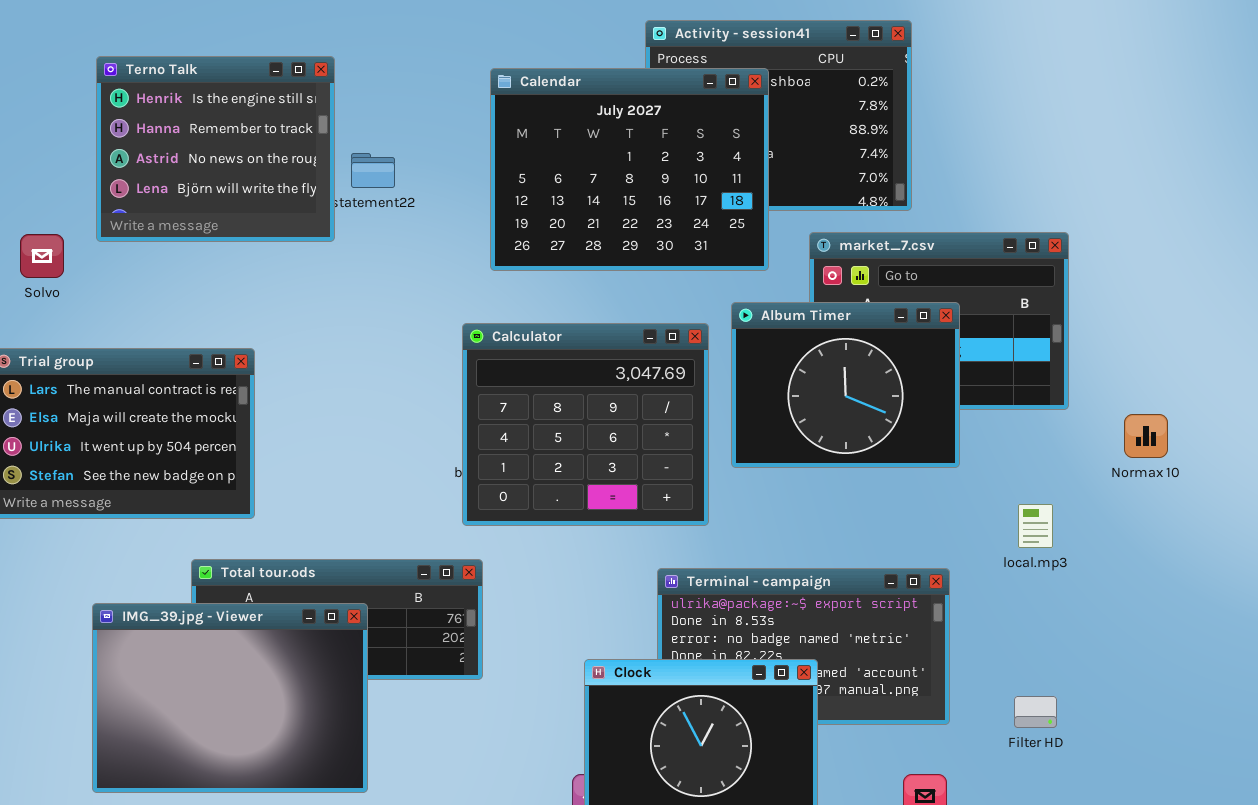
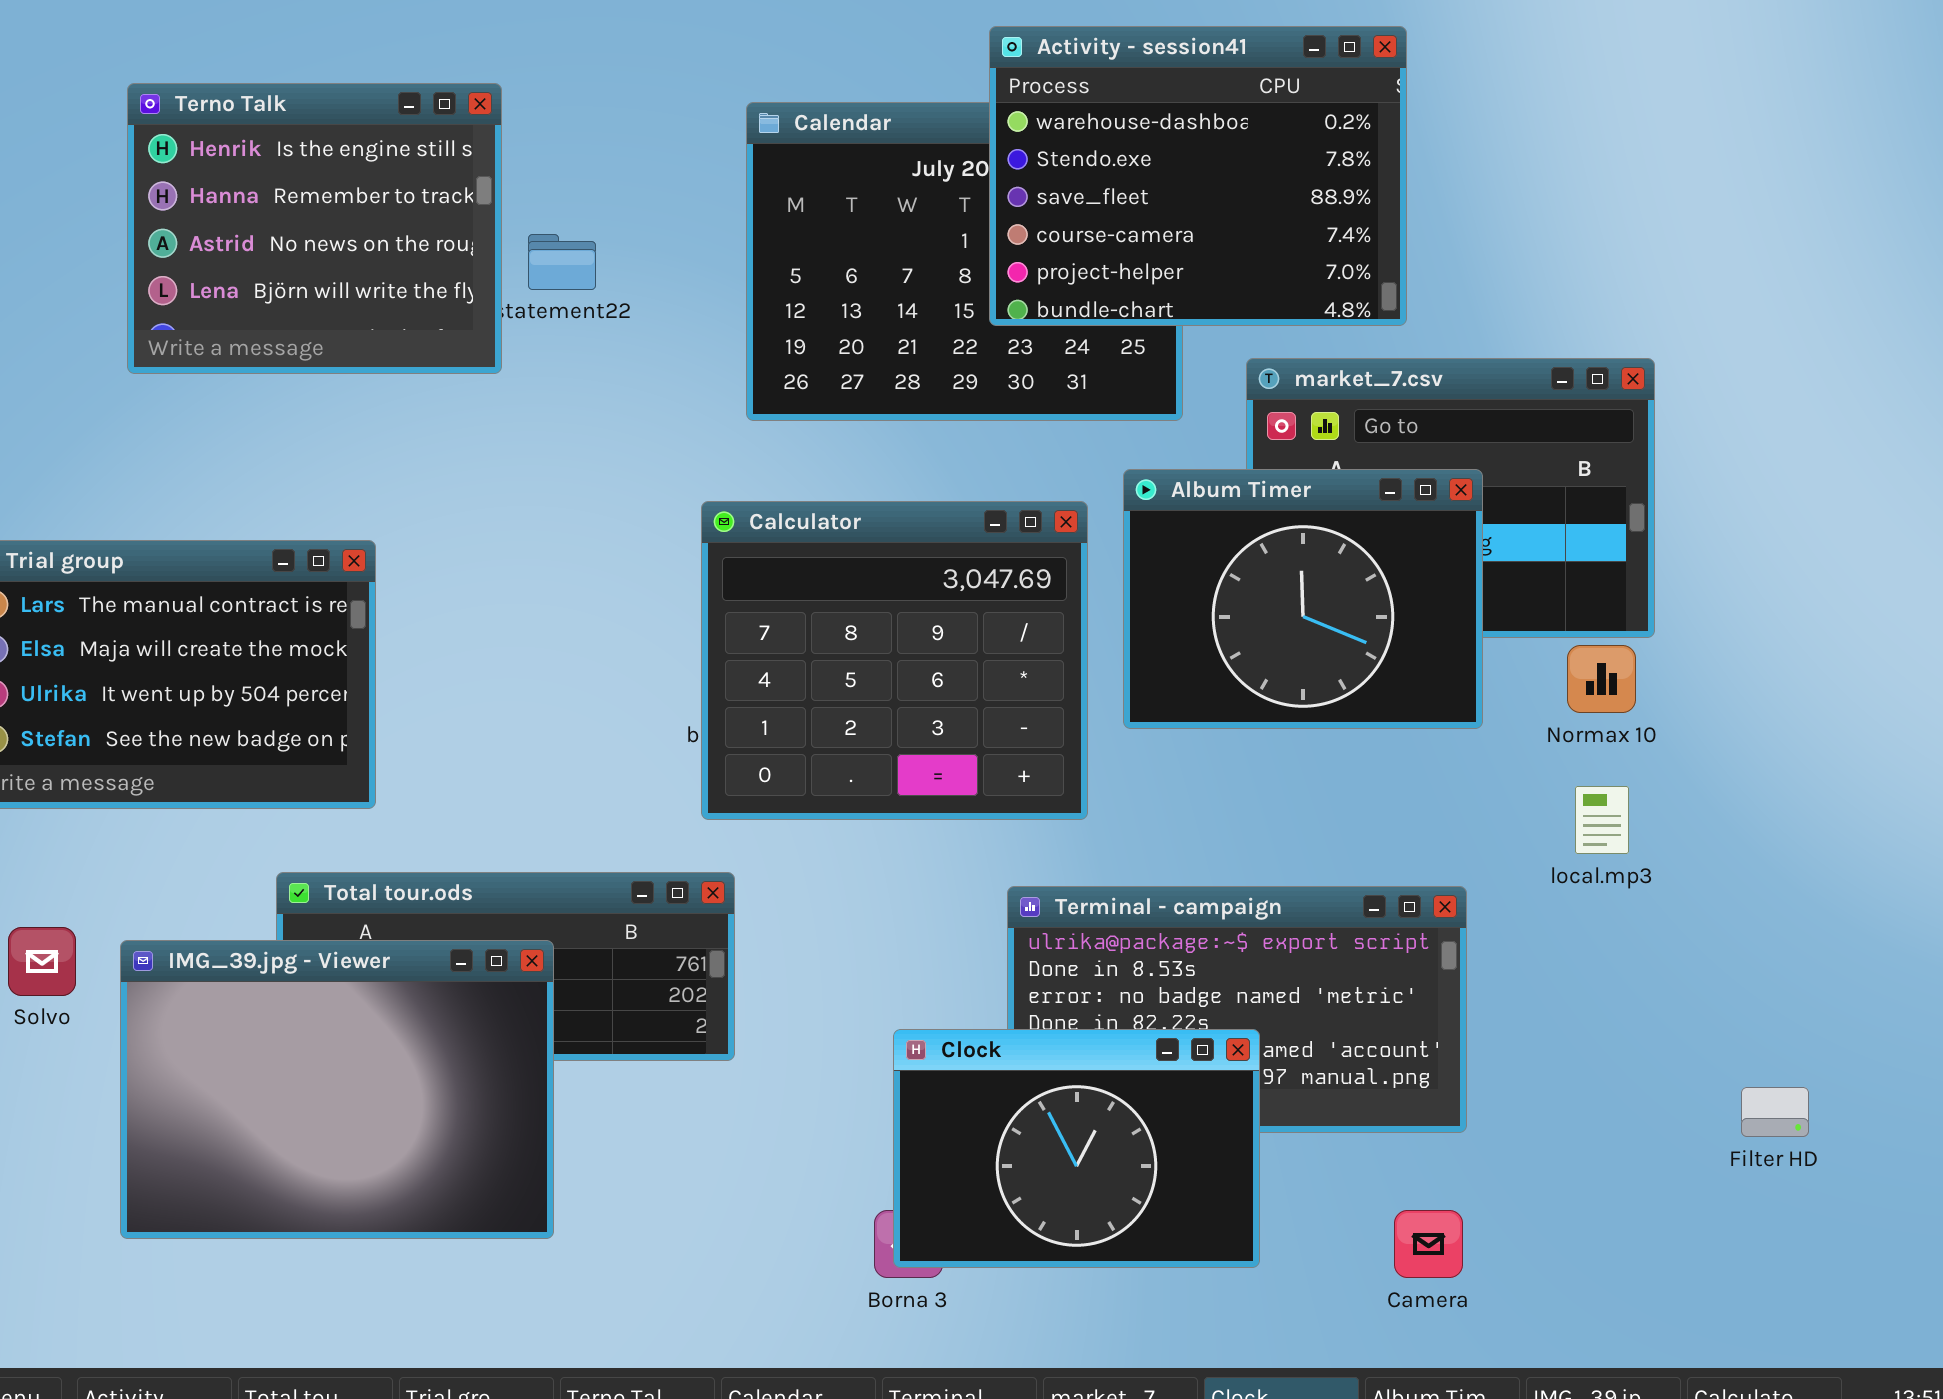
Activity - session41: [645,20,912,211] -> [989,26,1407,326], raised
Solvo: [20,234,64,278] -> [8,927,76,996], moved
Normax 10: [1124,414,1168,458] -> [1567,645,1636,713], moved
Filter HD: [1014,696,1057,728] -> [1741,1087,1809,1137], moved

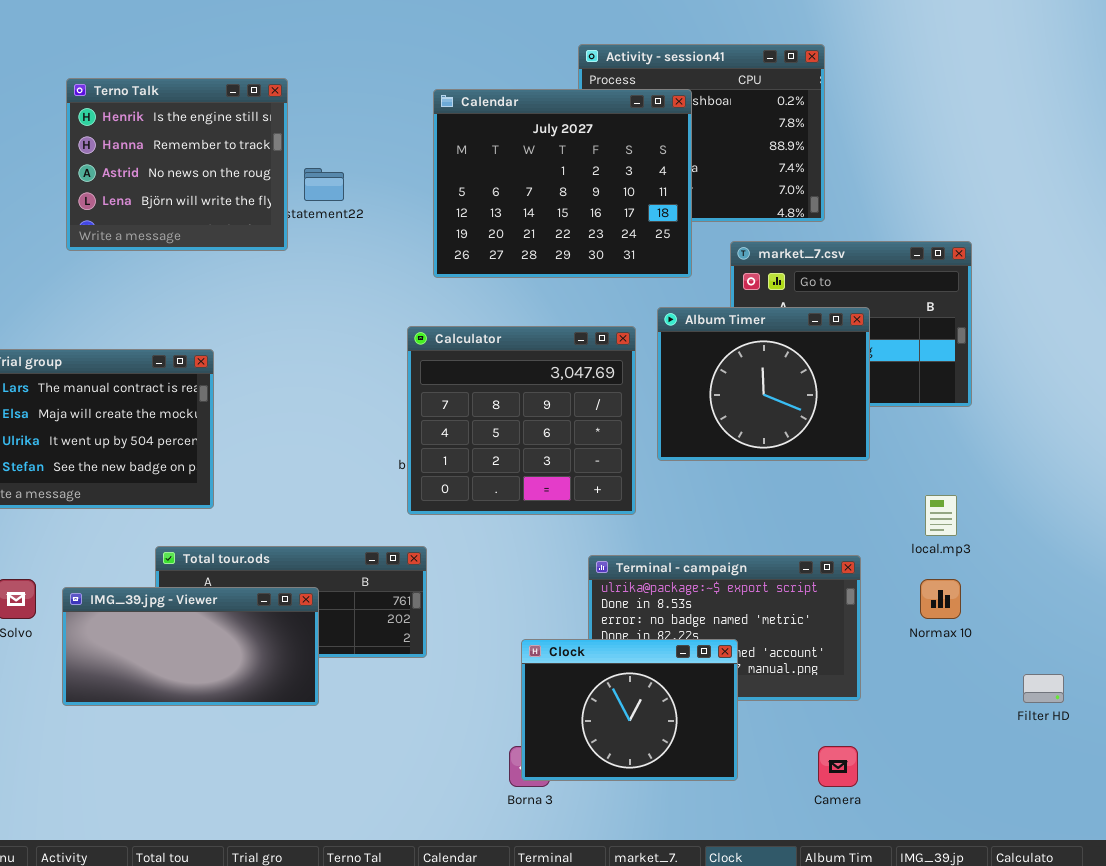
Calendar: [746,102,1183,421] -> [433,89,692,278], raised
Normax 10: [1567,645,1636,713] -> [920,579,961,619], moved
IMG_39.jpg - Viewer: [120,940,554,1239] -> [62,587,319,706], resized

